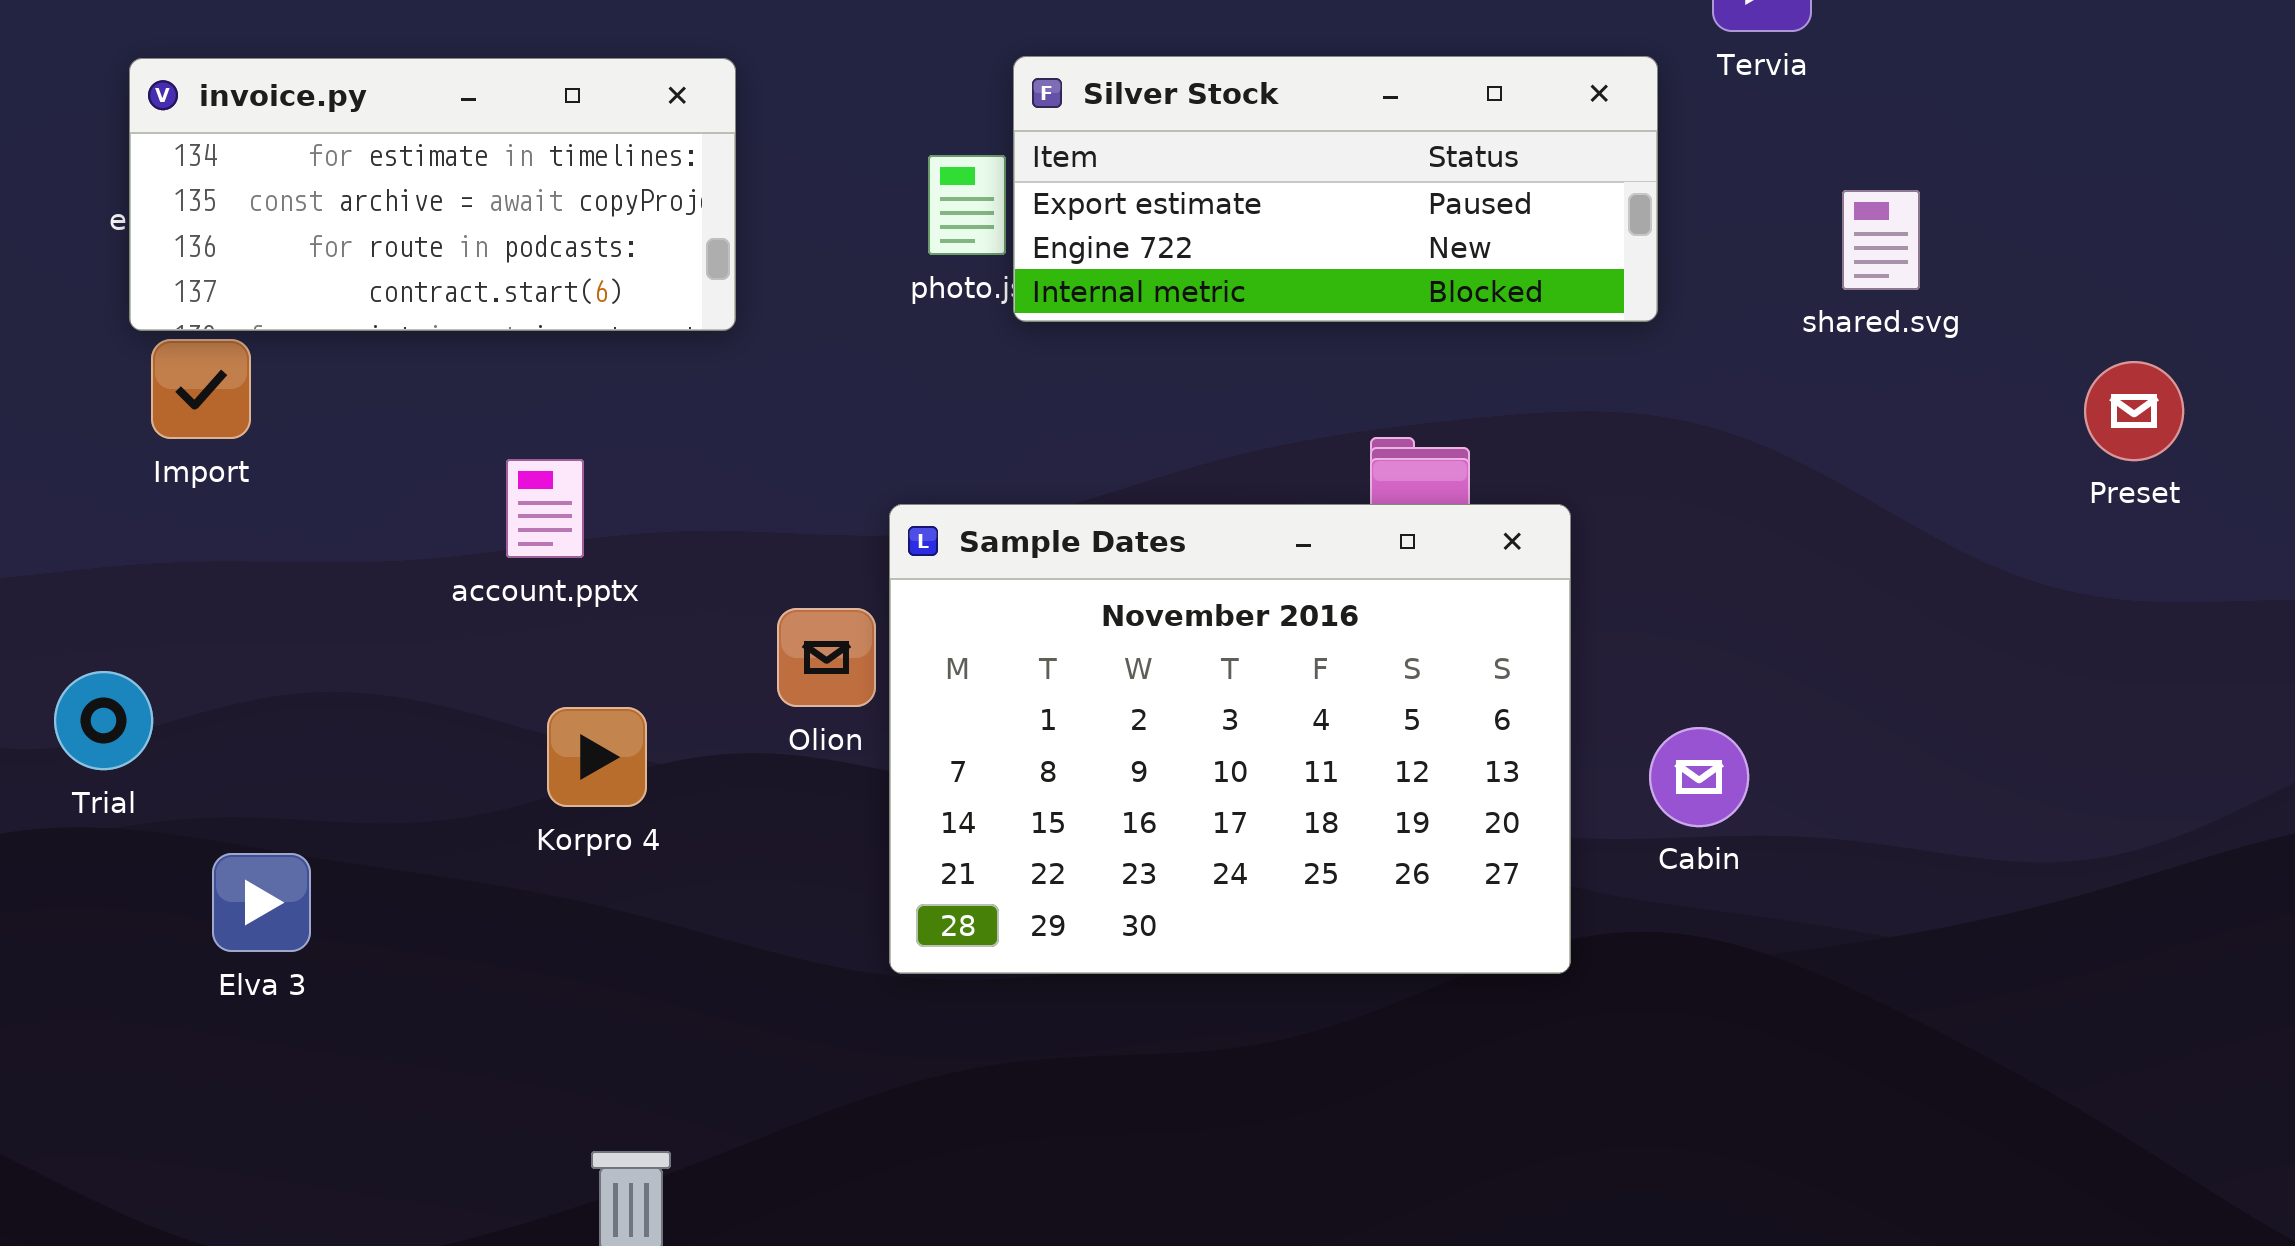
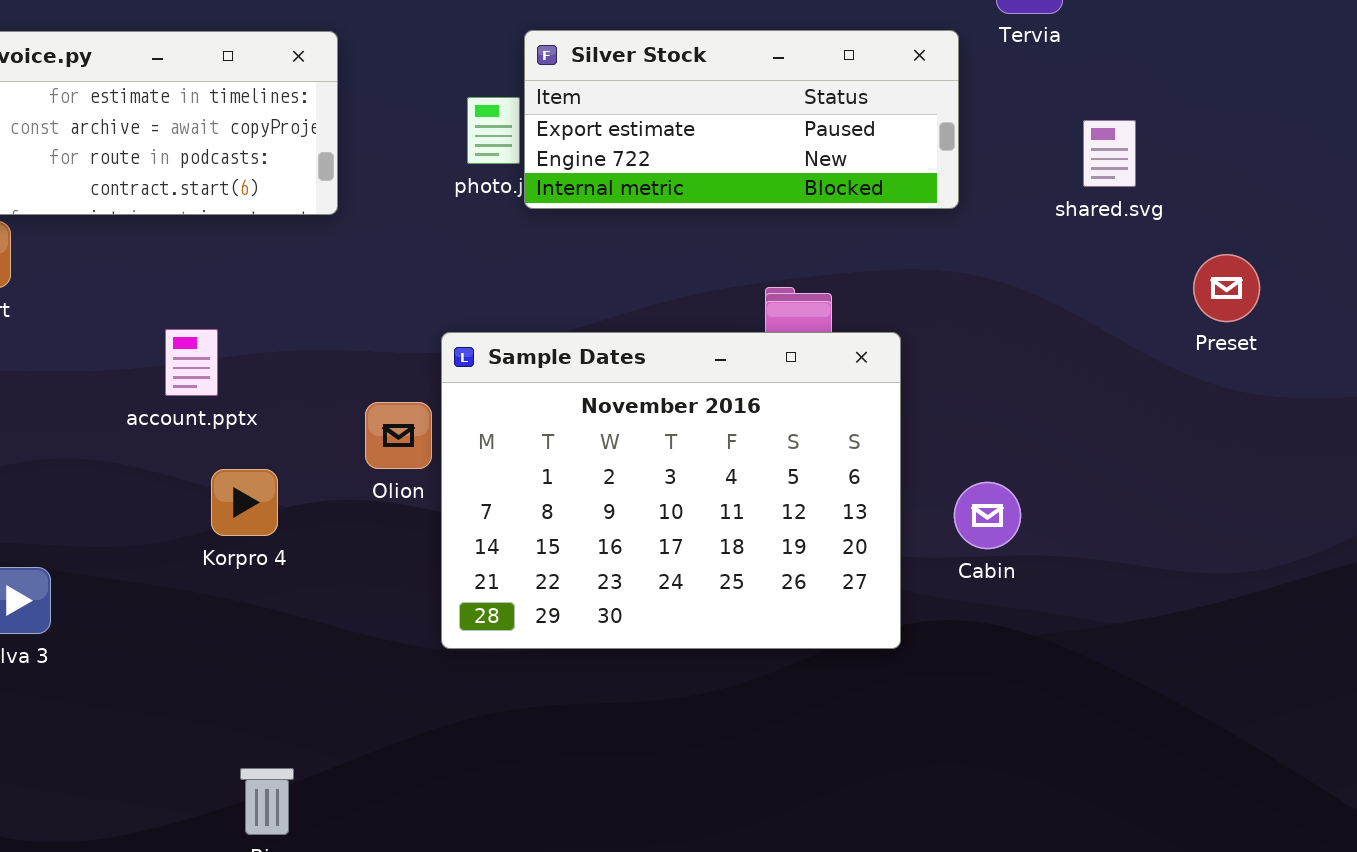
Preset: [2084,361,2184,461] -> [1193,254,1260,322], moved
account.pptx: [506,459,584,558] -> [165,329,218,396], moved

